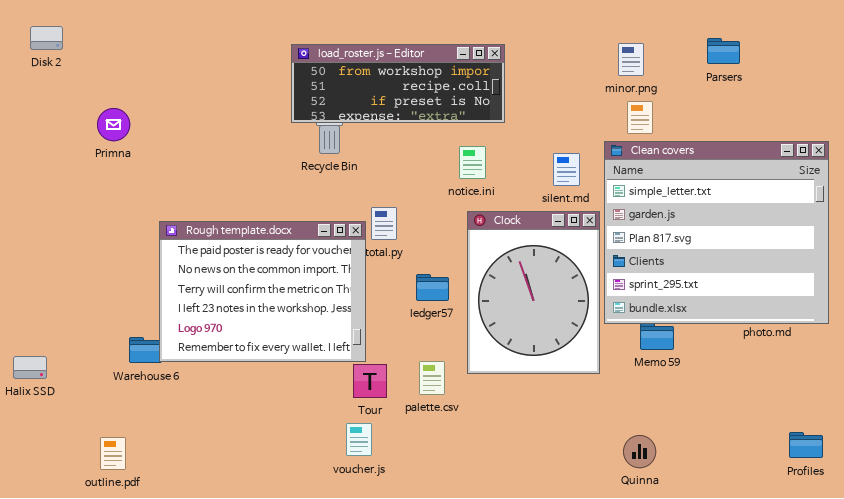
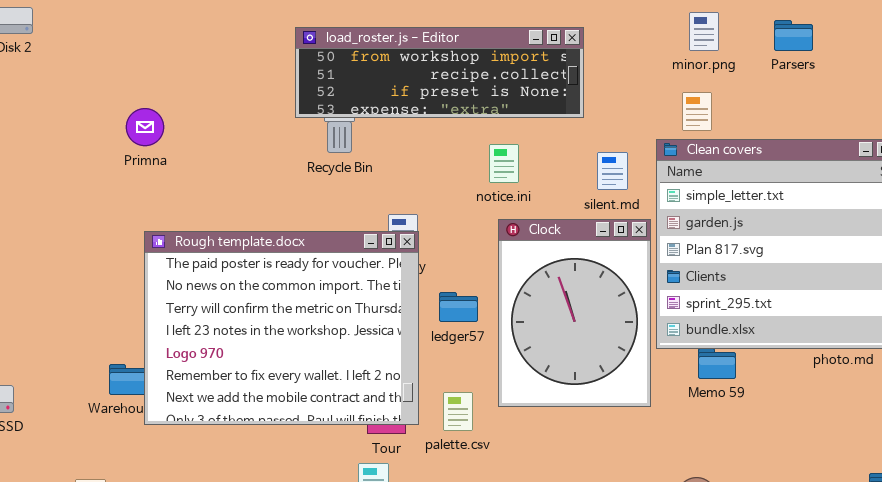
minor.png: [618,43,644,76] -> [689,12,719,51], moved
load_roster.js - Editor: [291,44,505,123] -> [295,27,584,118], resized
Primna: [97,108,130,141] -> [126,108,164,146], moved
Rough template.docx: [159,221,366,362] -> [144,231,419,425], resized

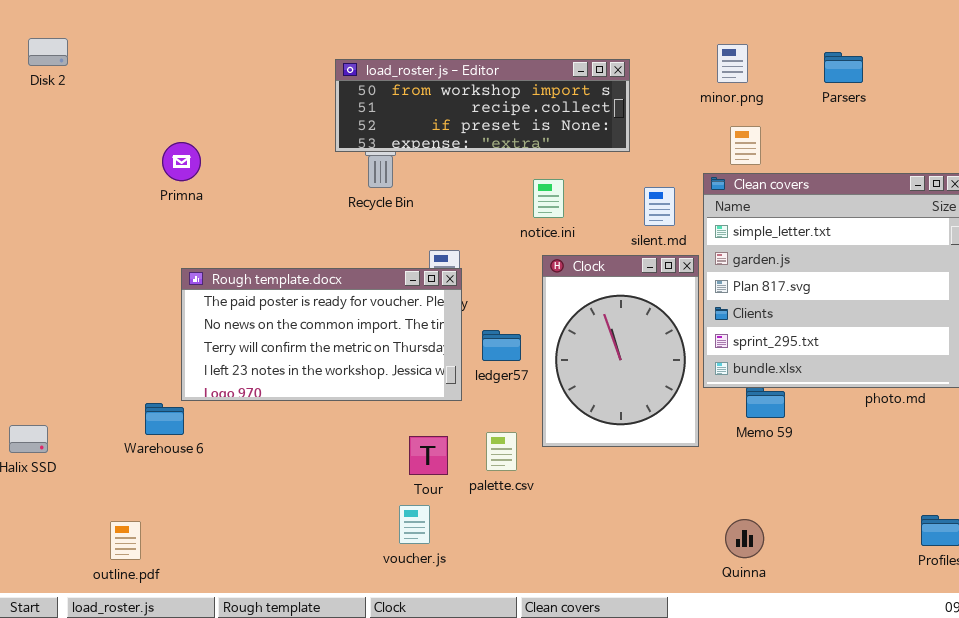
minor.png: [689,12,719,51] -> [717,44,748,83], moved
Rough template.docx: [144,231,419,425] -> [181,268,462,401], resized

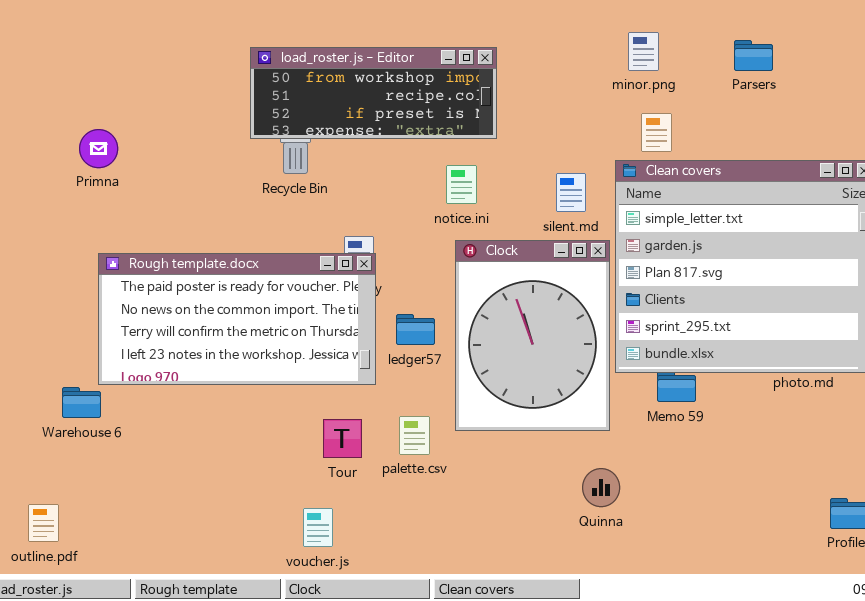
load_roster.js - Editor: [335,59,630,152] -> [250,47,497,139], resized
voucher.js: [399,505,430,544] -> [303,508,333,547], moved
Quinna: [725,519,764,558] -> [582,468,620,507], moved

